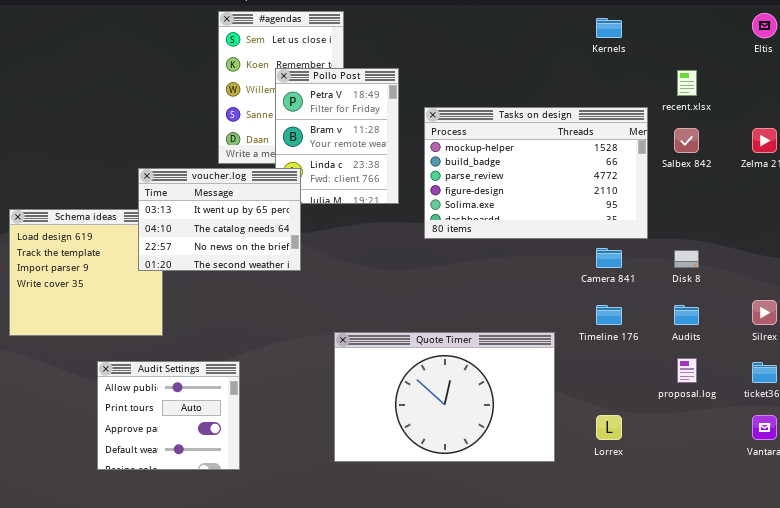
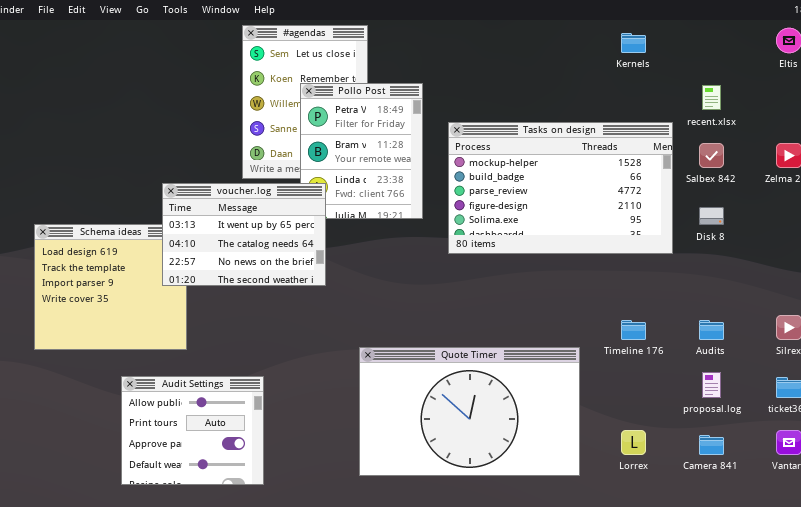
Camera 841: [596,248,622,268] -> [699,435,724,455], moved
Disk 8: [674,250,699,268] -> [699,207,724,225], moved

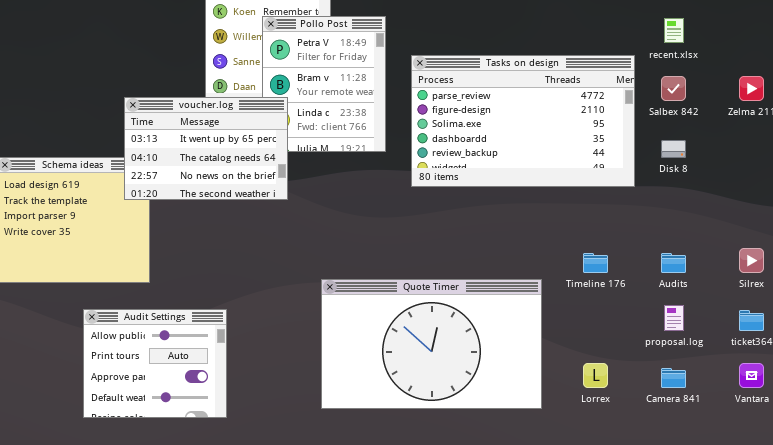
Tasks on design: [448,122,673,254] -> [411,55,635,187], scrolled down 2 rows
voucher.log: [162,183,326,286] -> [124,97,288,200], moved

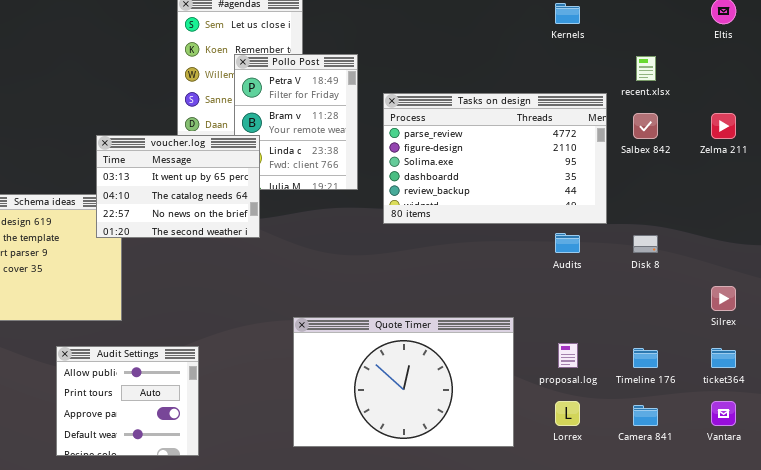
Disk 8: [661,140,686,158] -> [633,235,658,253], moved
Timeline 176: [583,253,608,273] -> [633,348,658,368], moved
Audits: [661,253,686,273] -> [555,233,580,253], moved
proposal.log: [664,305,684,331] -> [558,343,578,368], moved

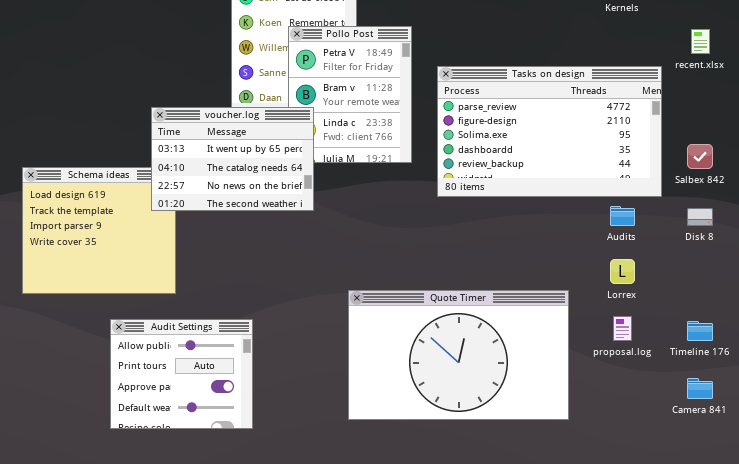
Salbex 842: [633,113,658,139] -> [687,144,713,169], moved
Lorrex: [555,401,580,426] -> [610,259,635,284], moved

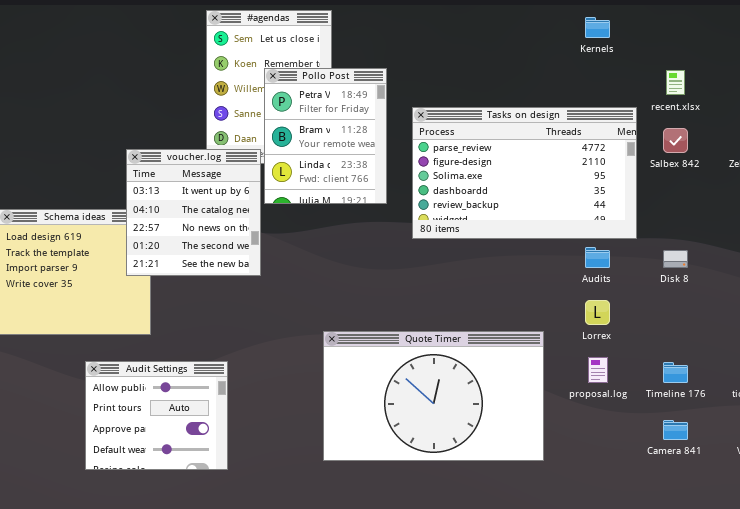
voucher.log: [151,107,314,211] -> [126,149,261,276], resized
Salbex 842: [687,144,713,169] -> [663,128,688,153], moved

